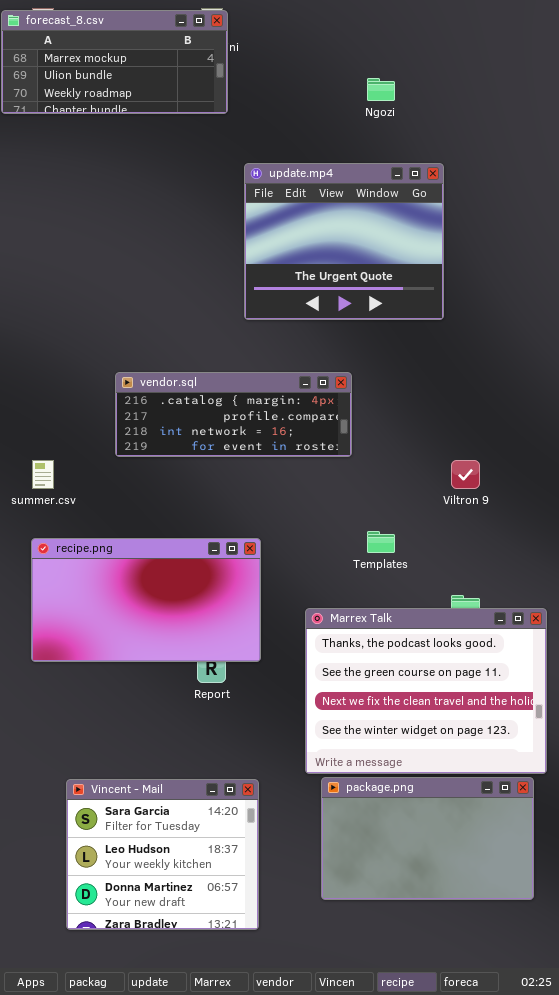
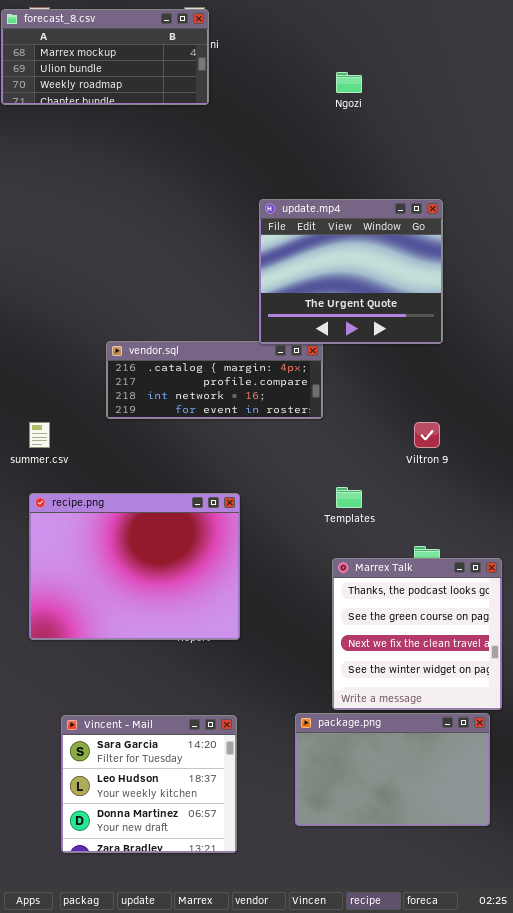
update.mp4: [244,163,444,320] -> [259,199,443,344], moved
recipe.png: [31,538,261,662] -> [29,493,240,640], resized
Marrex Talk: [305,608,547,774] -> [332,558,502,710], resized

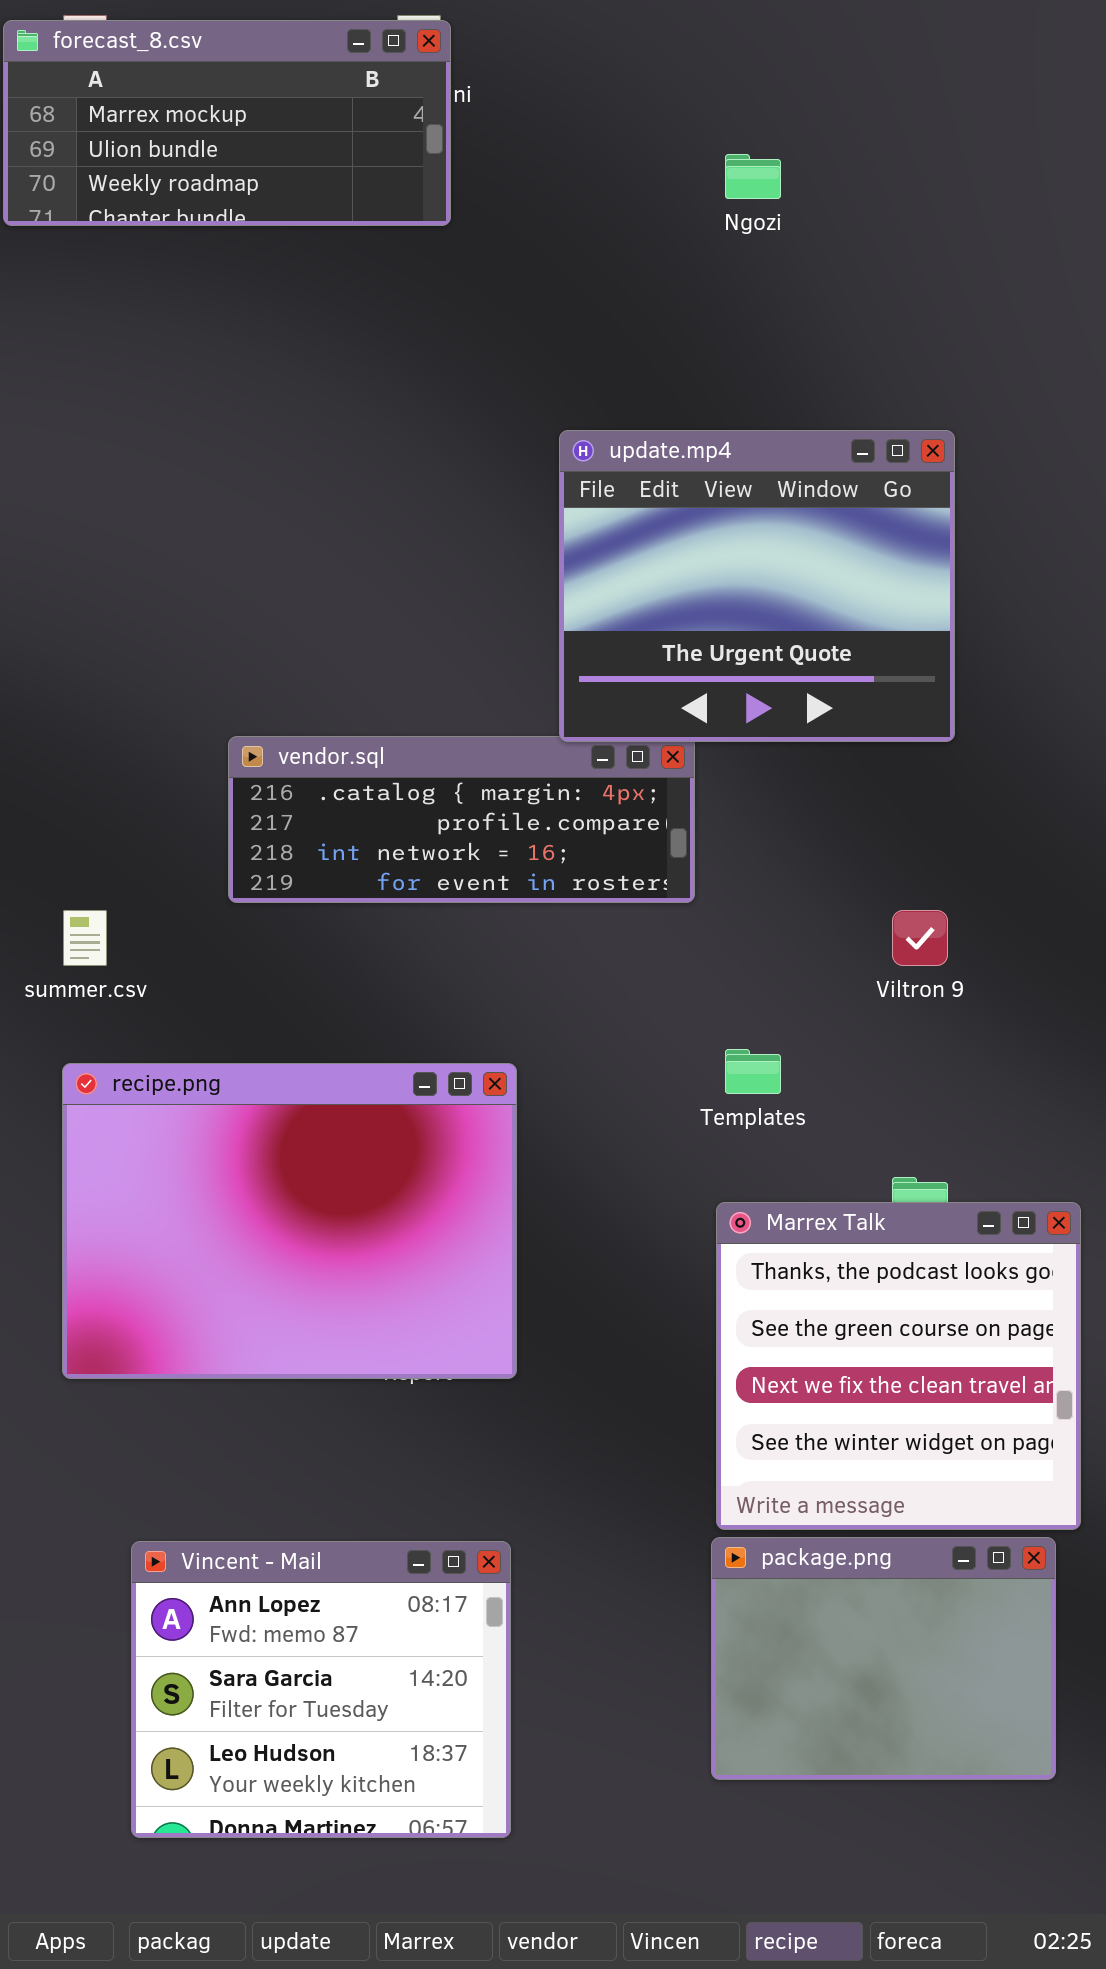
package.png: [295,713,490,826] -> [711,1537,1056,1780], resized
Vincent - Mail: [61,715,237,853] -> [131,1541,511,1838], scrolled up 1 row

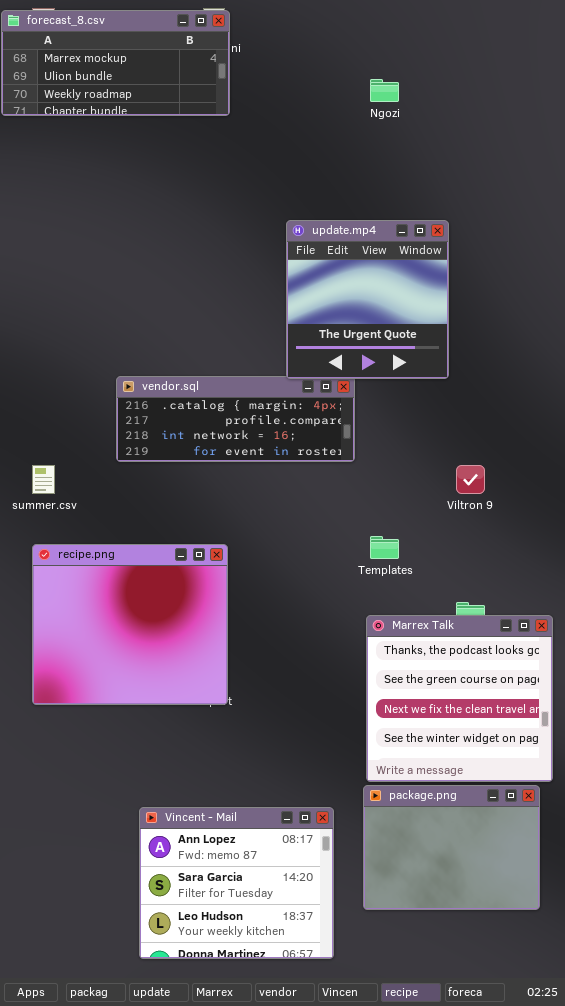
update.mp4: [559,430,955,742] -> [286,220,449,379], resized
recipe.png: [62,1063,517,1379] -> [32,544,228,705], resized
Vincent - Mail: [131,1541,511,1838] -> [139,807,334,959], moved

